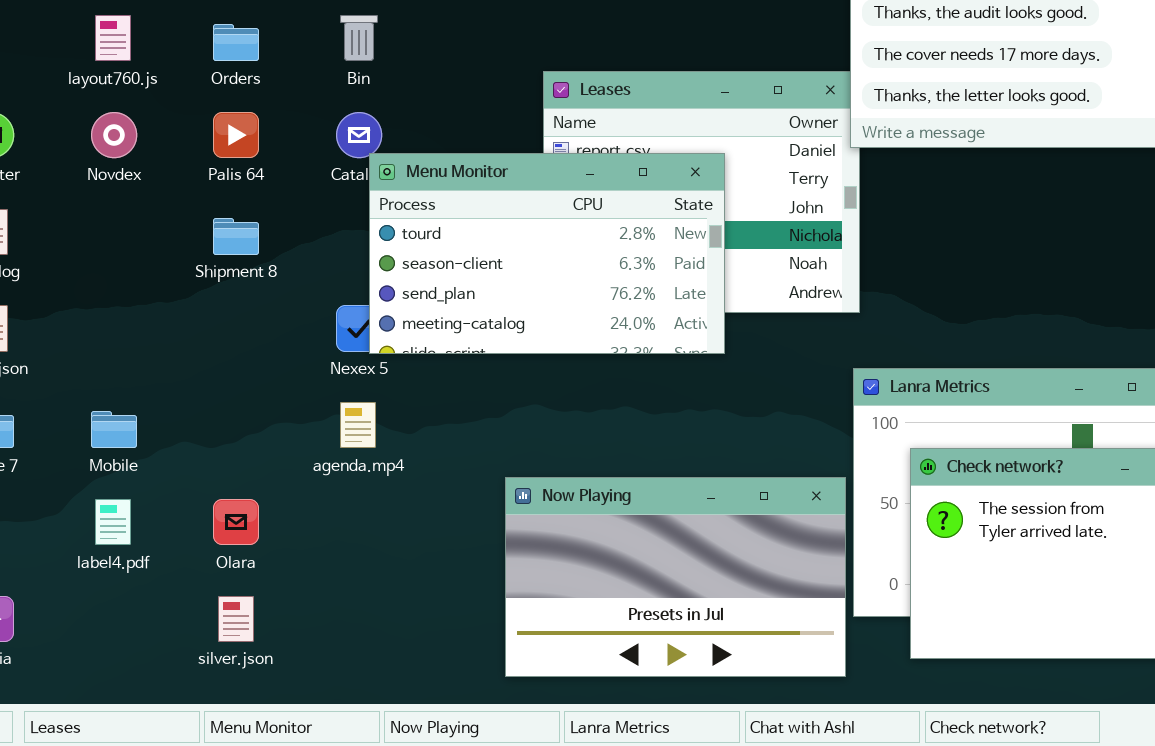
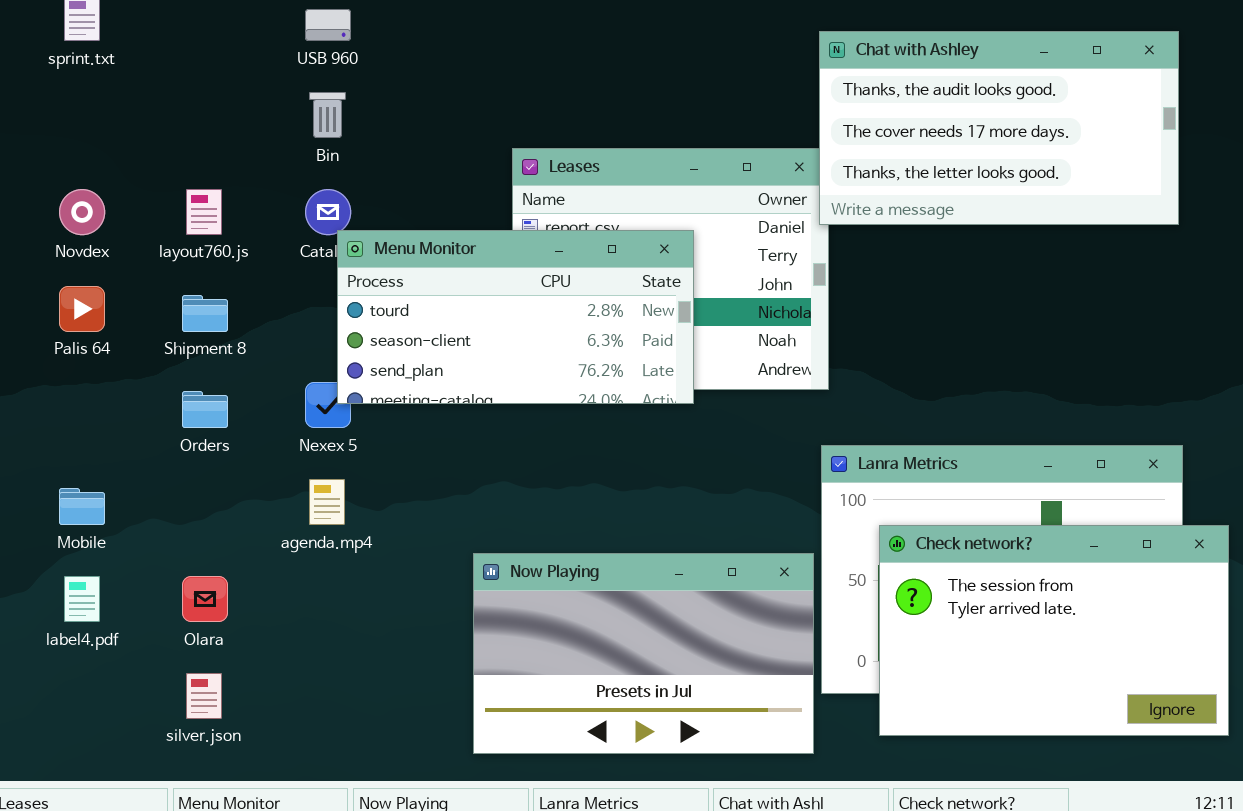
layout760.js: [95,15,131,61] -> [186,189,222,235], moved
Orders: [213,24,259,61] -> [182,391,228,428], moved
Palis 64: [213,112,259,158] -> [59,286,105,332], moved
Menu Monitor: [369,153,725,354] -> [337,230,694,404], resized

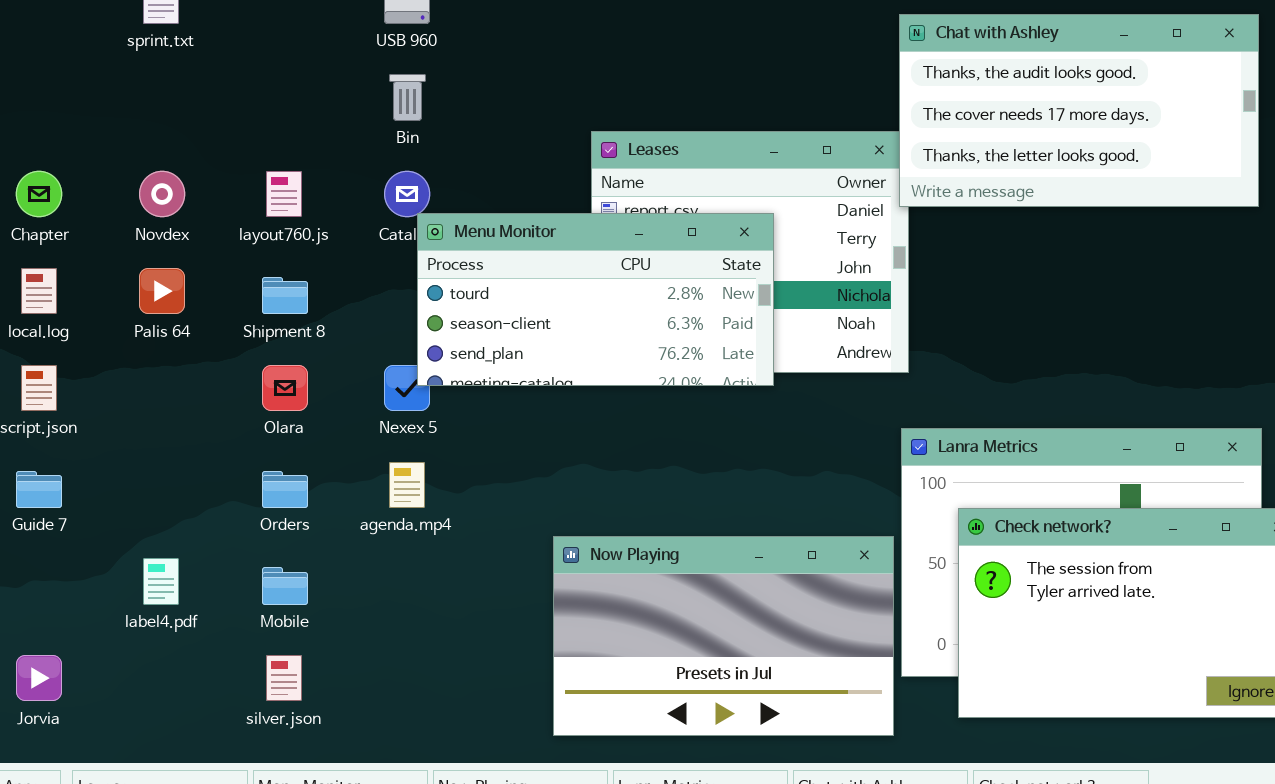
Orders: [182,391,228,428] -> [262,471,308,508], moved
Mobile: [59,488,105,525] -> [262,567,308,605], moved
Olara: [182,576,228,622] -> [262,365,308,411], moved

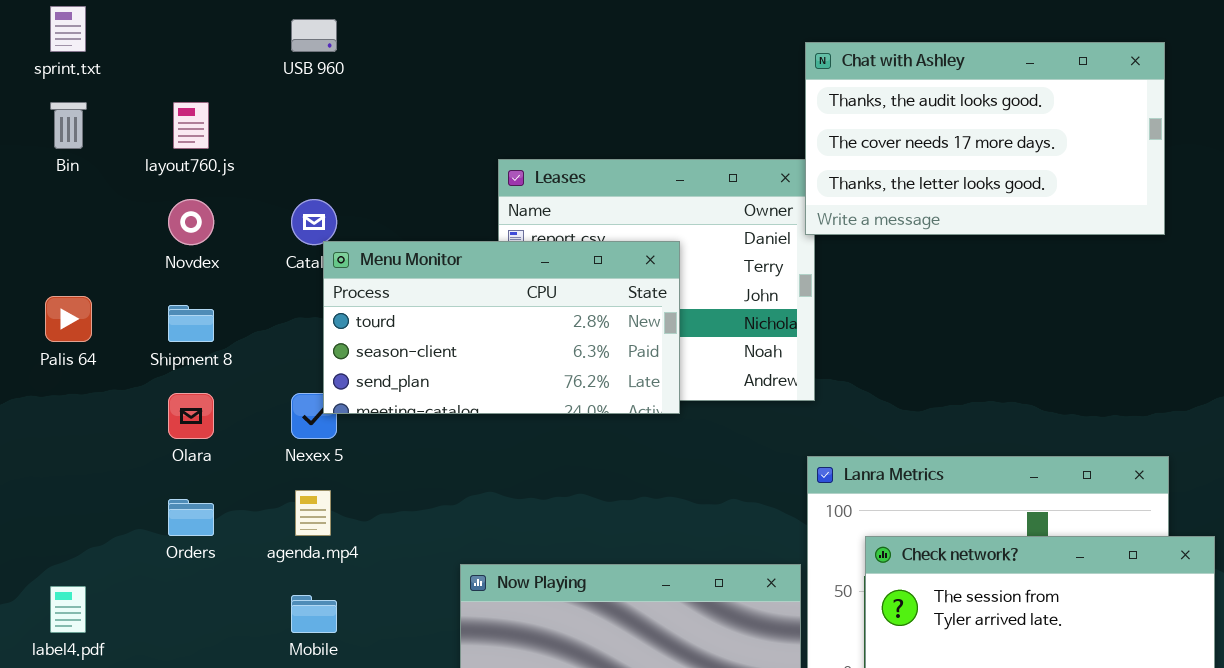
Bin: [389,74,426,121] -> [50,102,87,149], moved
Novdex: [139,171,185,217] -> [168,199,214,245], moved
layout760.js: [266,171,302,217] -> [173,102,209,149], moved
Mobile: [262,567,308,605] -> [291,595,337,633], moved

